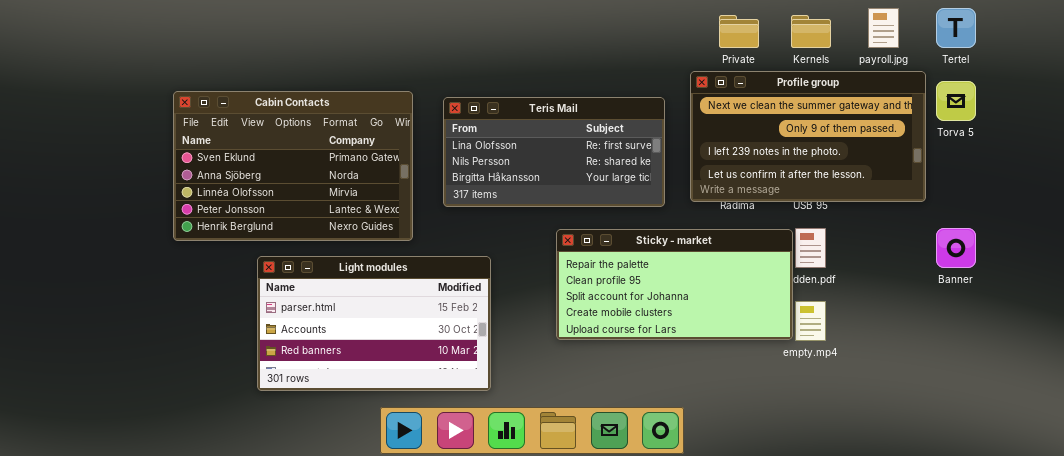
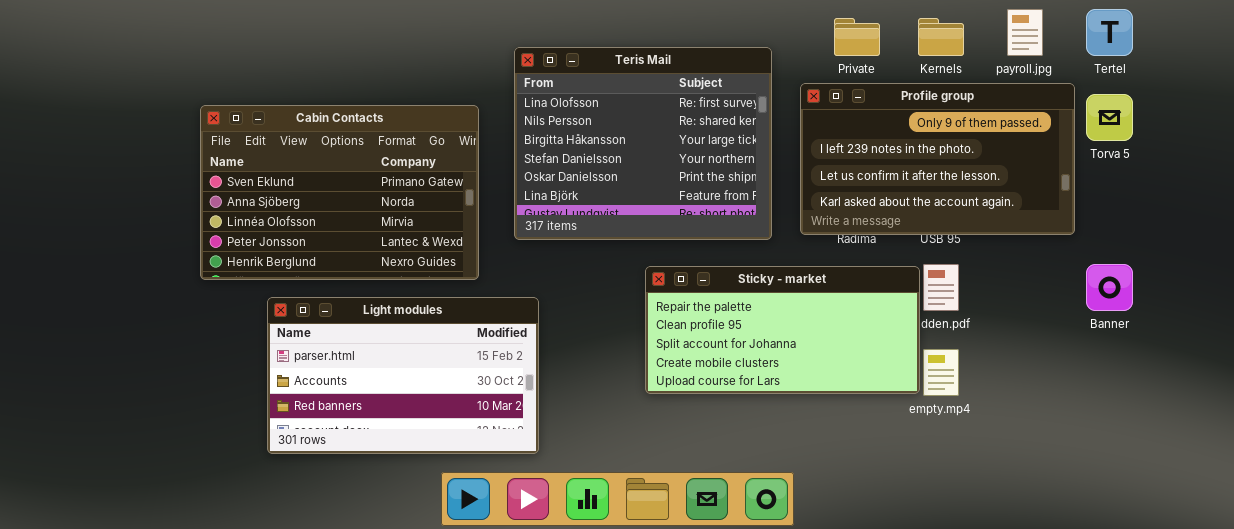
Profile group: [690,71,926,202] -> [800,83,1075,235], scrolled down 1 row
Teris Mail: [443,97,665,207] -> [514,47,772,240], resized
Light modules: [257,256,491,391] -> [267,297,539,454], moved

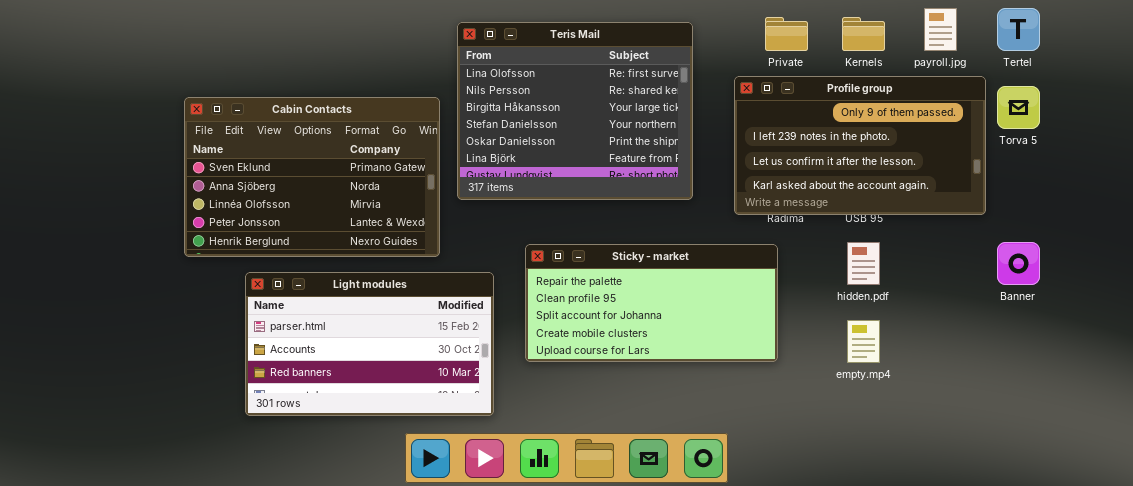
Teris Mail: [514,47,772,240] -> [457,22,693,200], moved
Sticky - market: [645,266,920,394] -> [525,244,778,362], moved

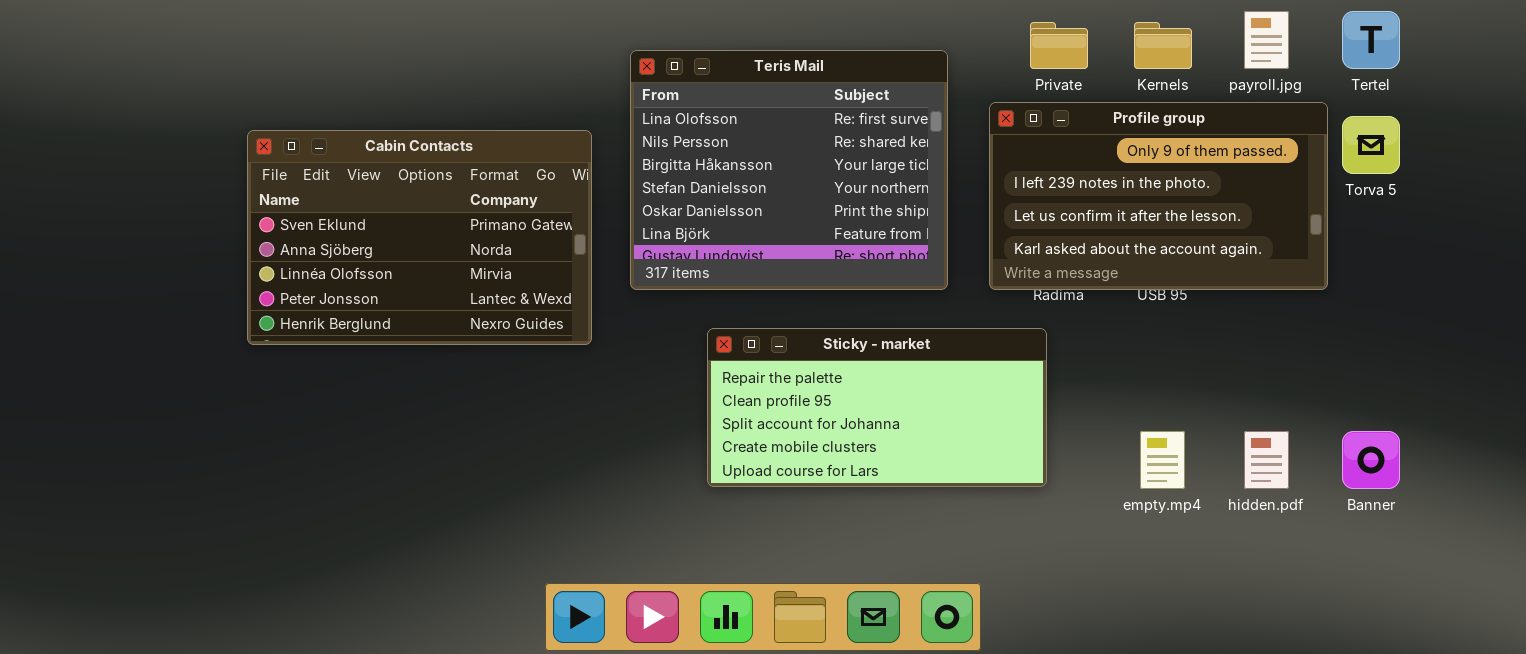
Teris Mail: [457,22,693,200] -> [630,50,948,290], moved
hidden.pdf: [847,242,880,285] -> [1244,431,1289,489], moved
Banner: [997,242,1040,285] -> [1342,431,1400,489], moved
Light modules: [245,272,494,416] -> none, closed

